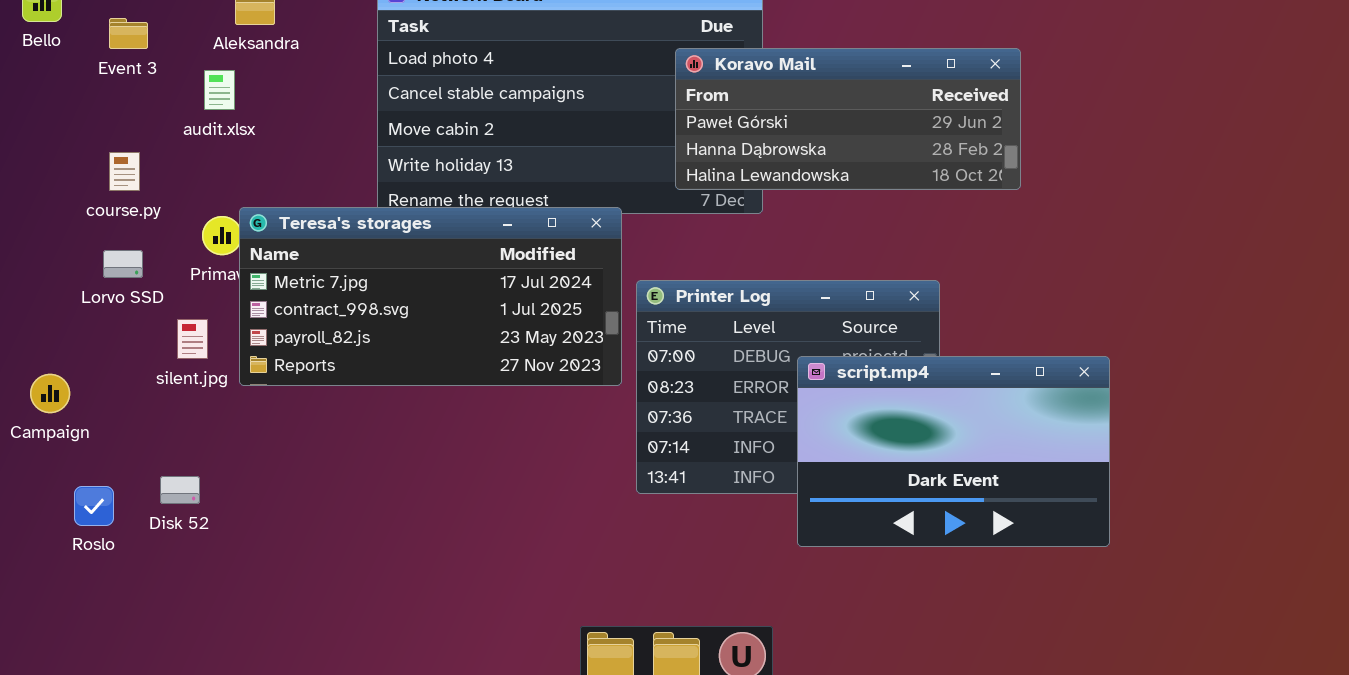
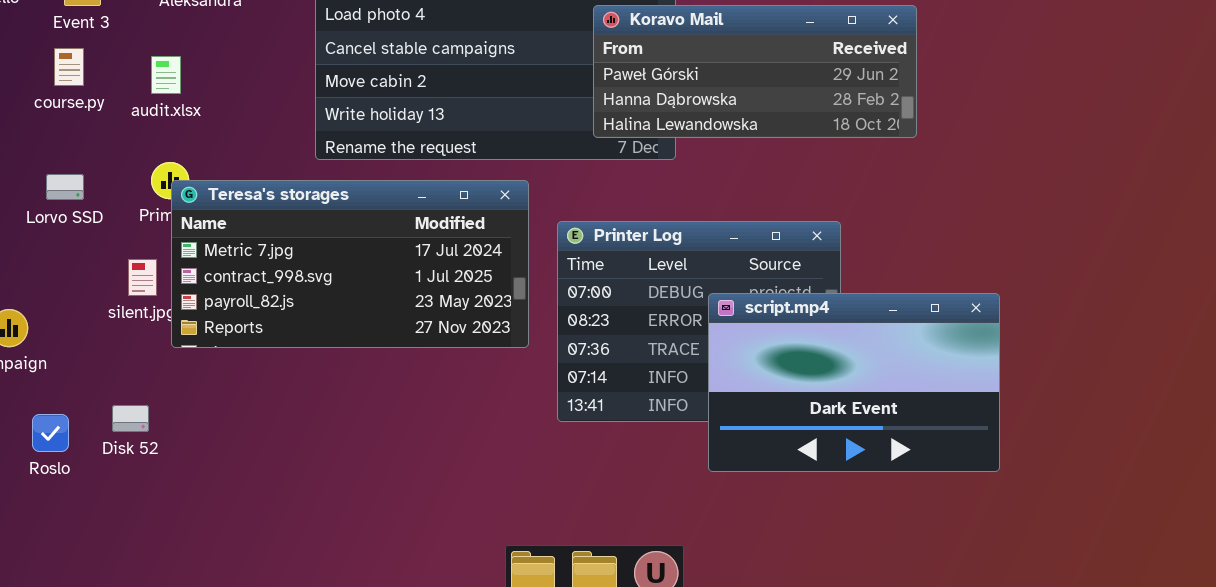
audit.xlsx: [204,70,235,110] -> [151,56,181,94], moved
course.py: [109,152,140,191] -> [54,48,84,86], moved
Teresa's storages: [239,207,622,386] -> [171,180,529,348], moved
Lorvo SSD: [103,250,143,278] -> [46,174,84,200], moved

